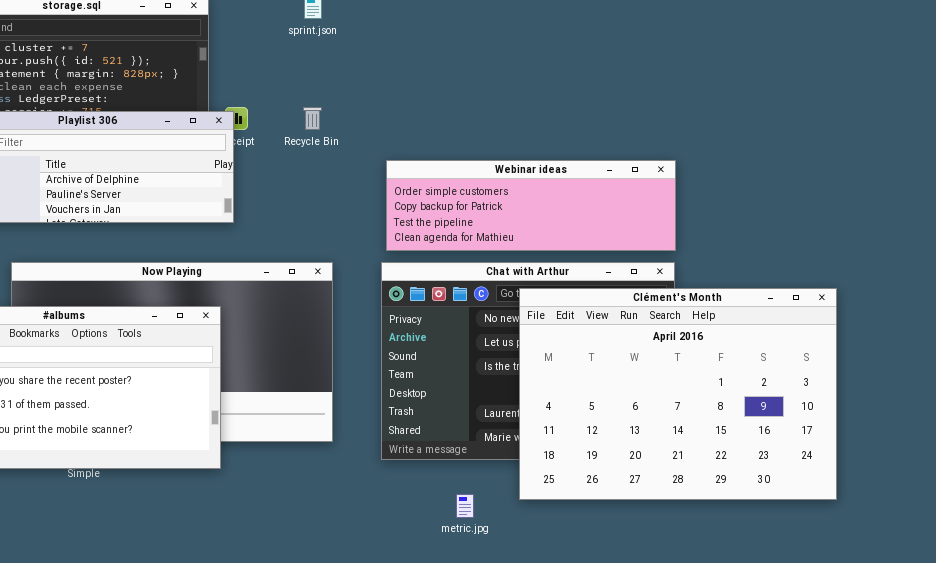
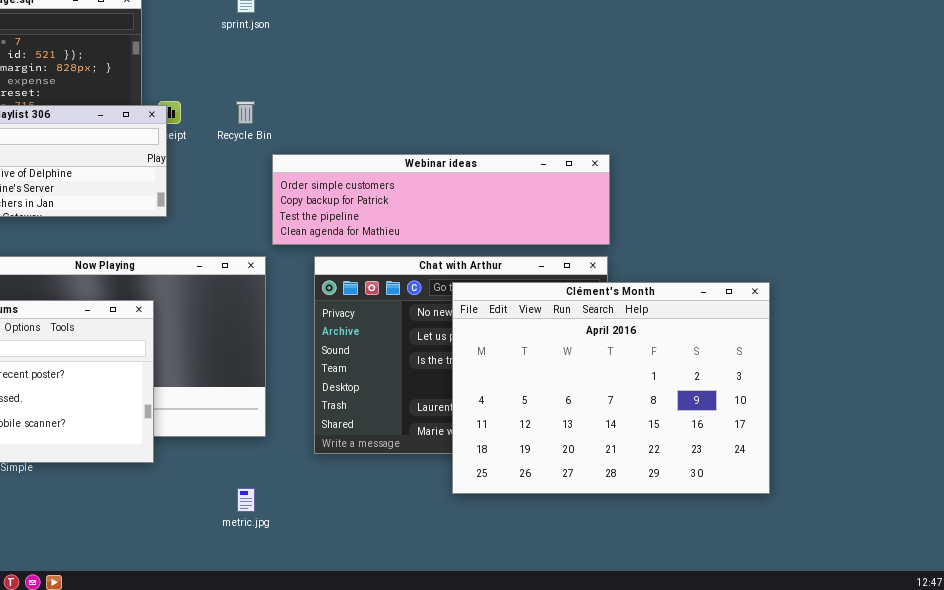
Webinar ideas: [386,160,676,251] -> [272,154,610,245], resized
metric.jpg: [456,494,474,518] -> [237,488,255,512], moved

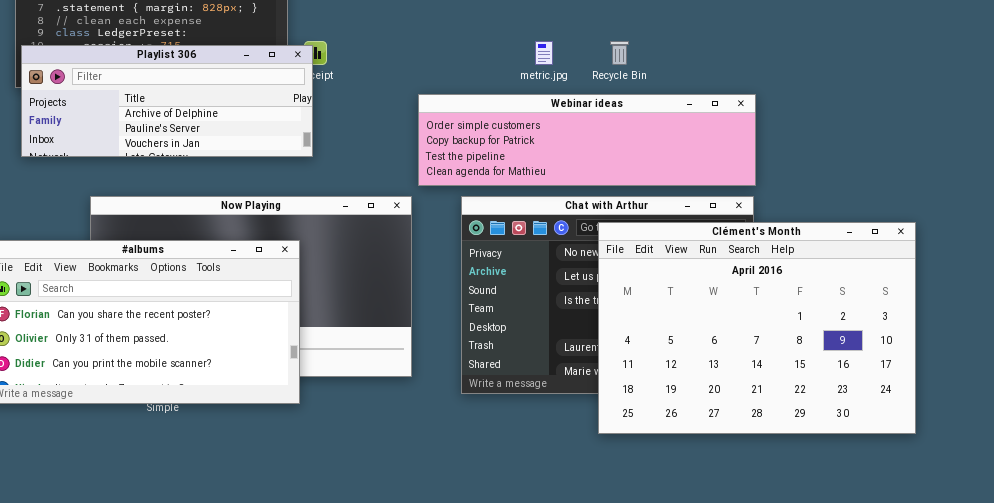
Recycle Bin: [236,101,255,124] -> [610,41,629,65], moved
metric.jpg: [237,488,255,512] -> [535,41,553,65], moved

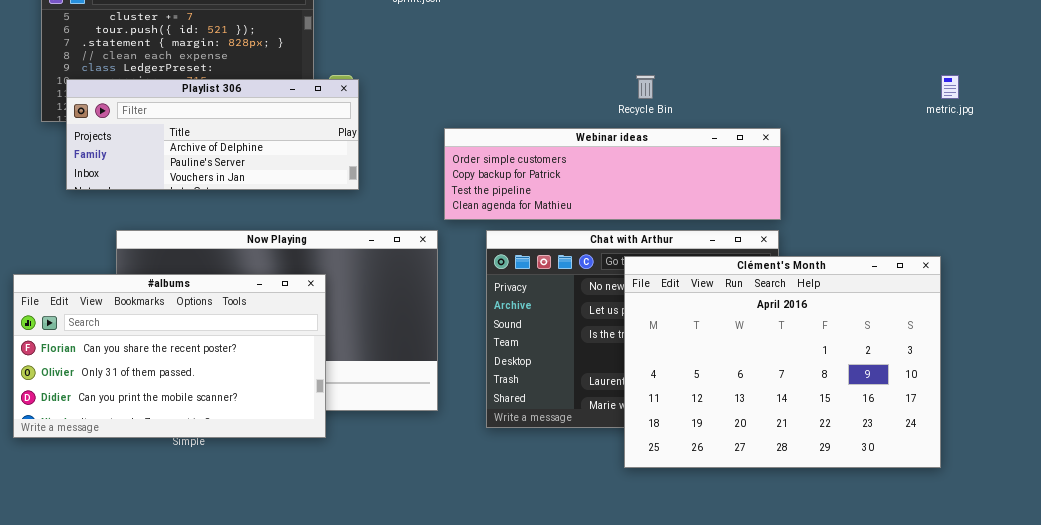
metric.jpg: [535,41,553,65] -> [941,75,959,99], moved
Playlist 306: [21,45,313,157] -> [66,79,359,190], moved

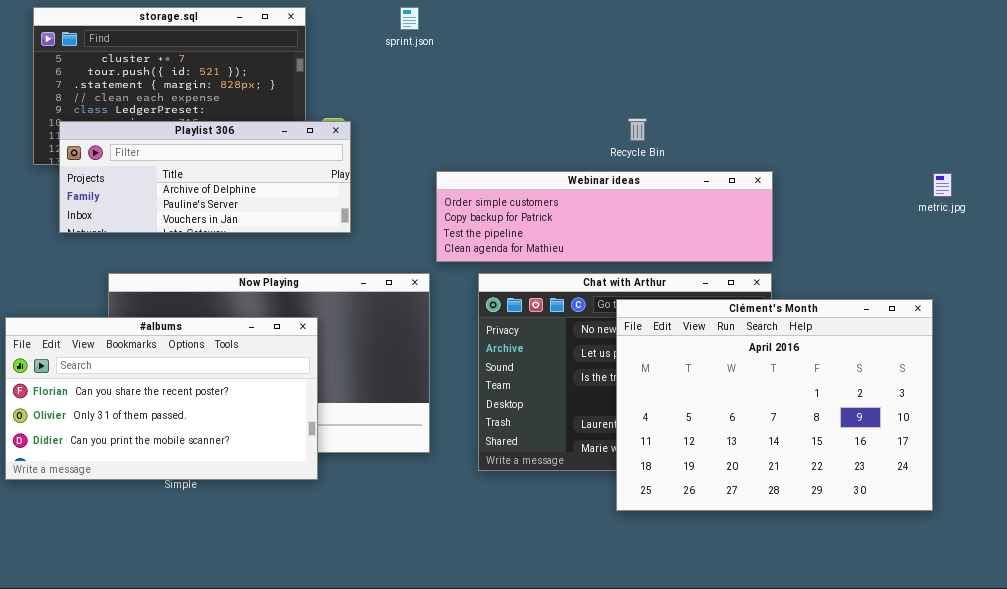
metric.jpg: [941,75,959,99] -> [933,173,952,197], moved

